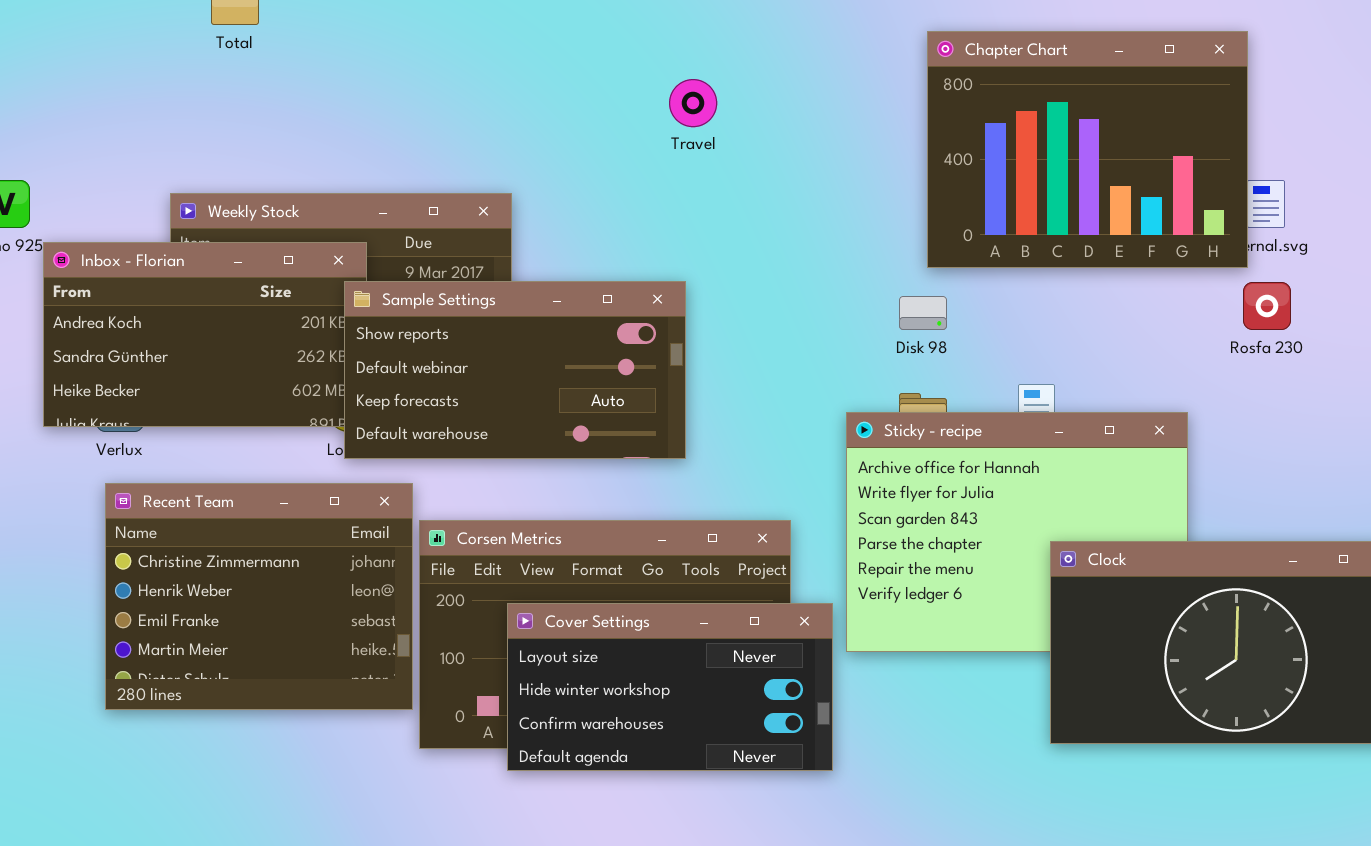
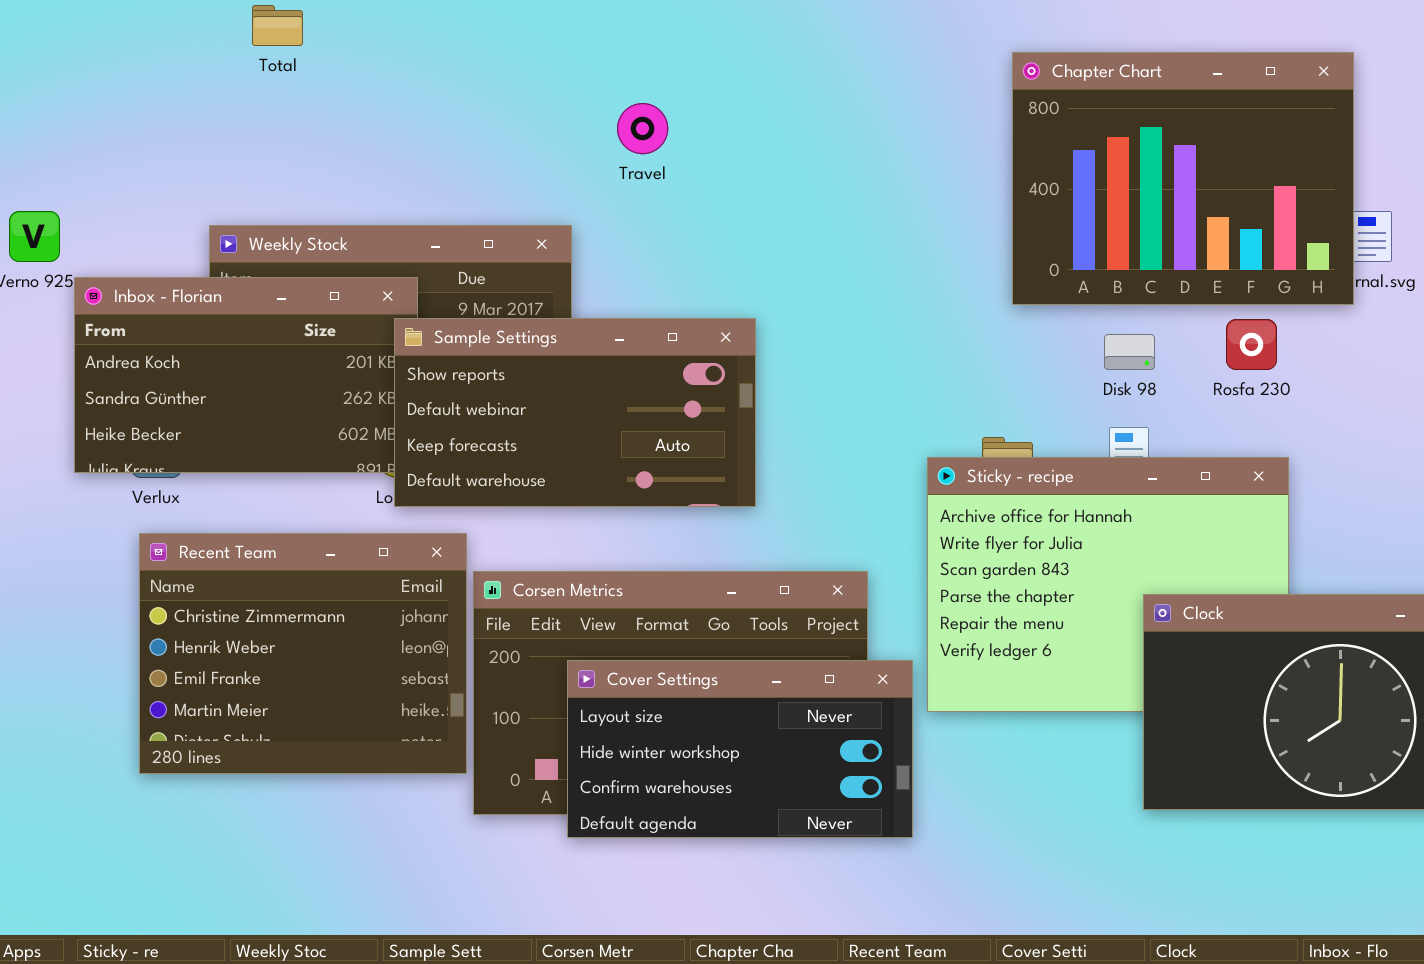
Travel: [669,79,717,127] -> [617,103,668,154], moved
Rosfa 230: [1243,282,1291,330] -> [1226,319,1277,370], moved
Disk 98: [899,296,947,330] -> [1104,334,1155,370], moved

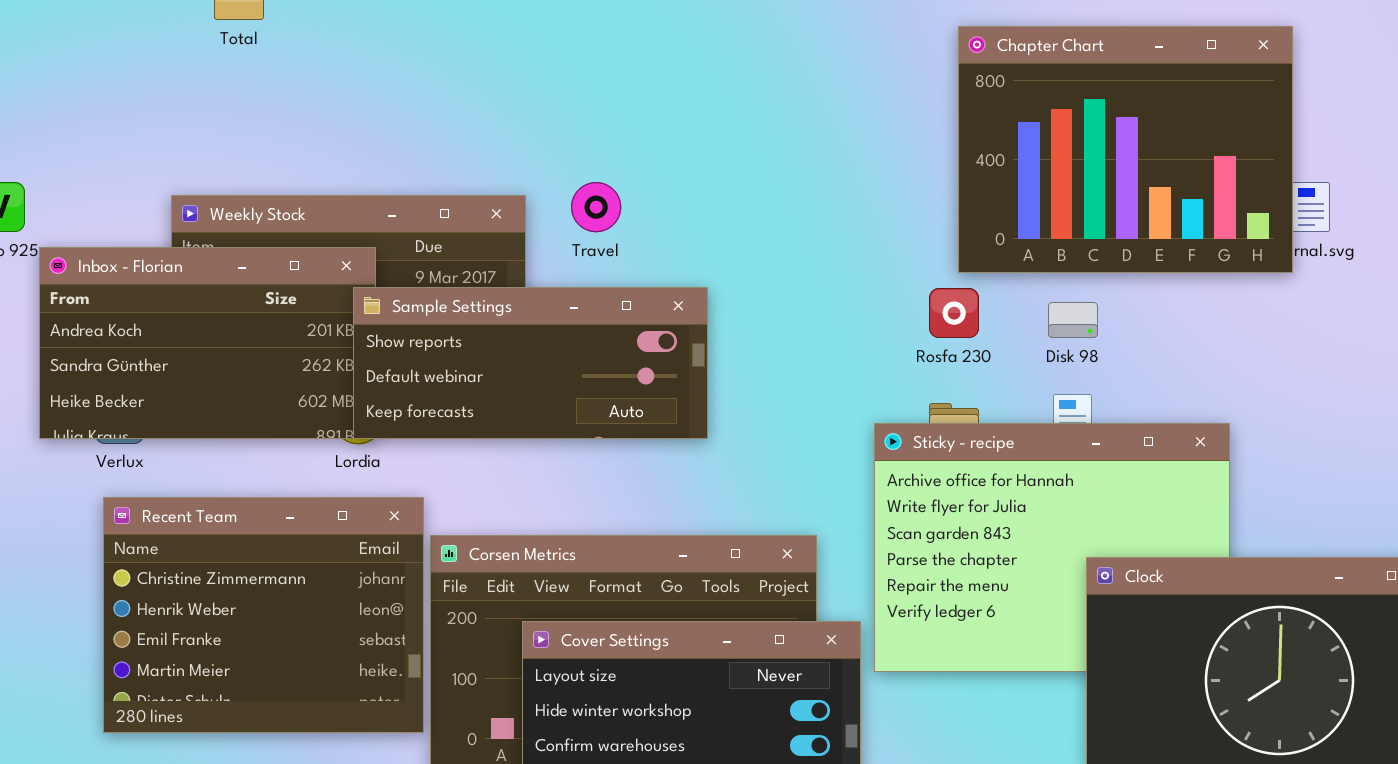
Travel: [617,103,668,154] -> [571,182,621,232], moved
Sample Settings: [394,318,756,507] -> [353,287,708,439], resized
Rosfa 230: [1226,319,1277,370] -> [929,288,979,338], moved

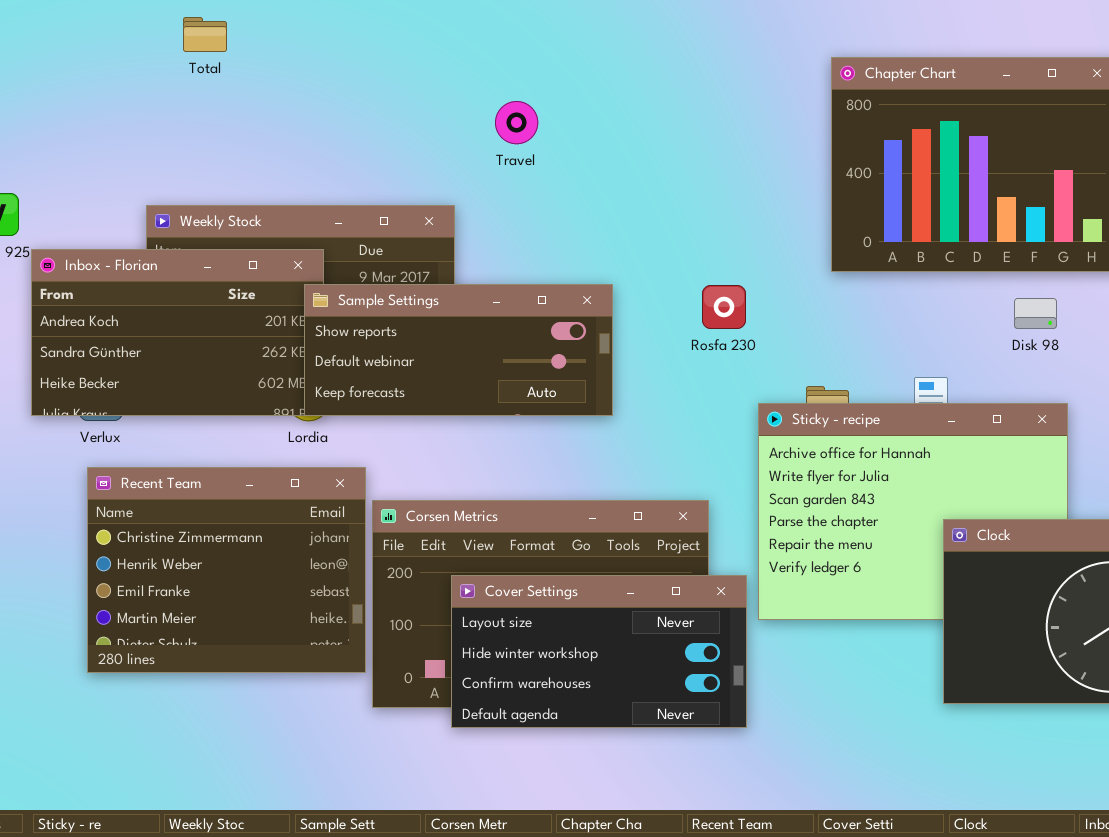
Travel: [571,182,621,232] -> [495,101,538,144], moved
Rosfa 230: [929,288,979,338] -> [702,285,746,329], moved
Disk 98: [1048,302,1098,338] -> [1014,298,1057,329], moved

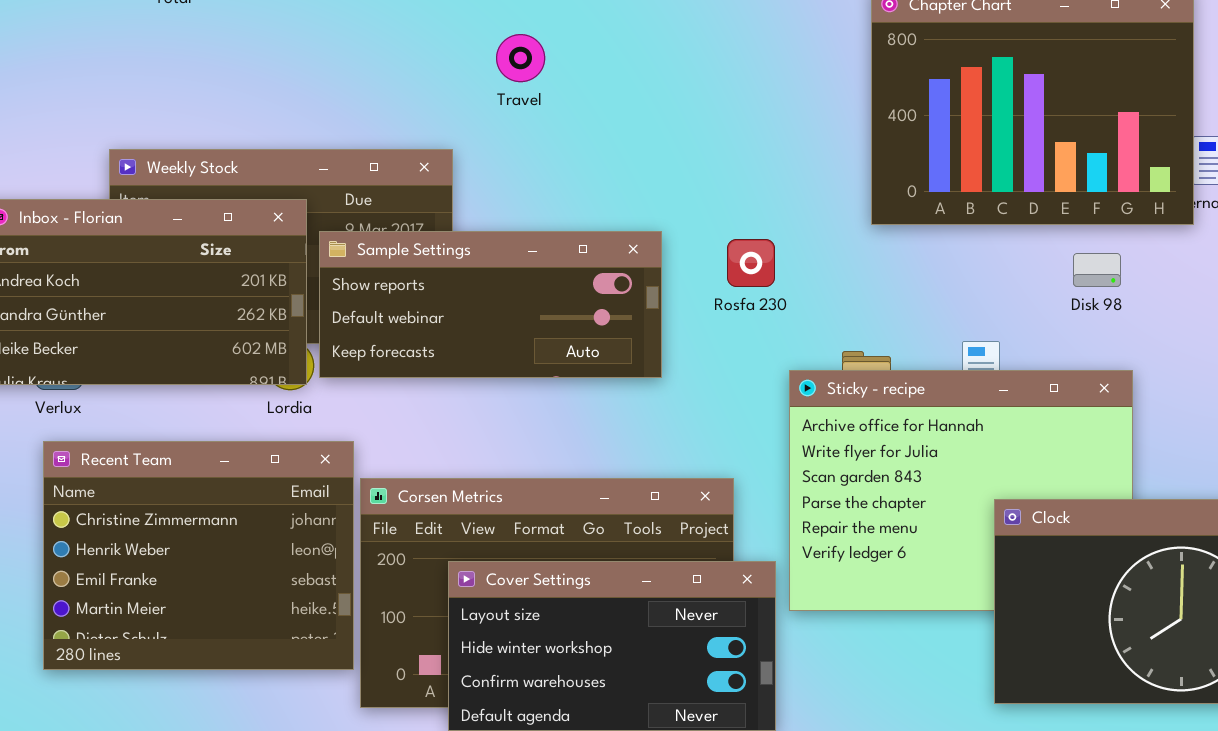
Sample Settings: [304,284,613,416] -> [319,231,662,378], moved

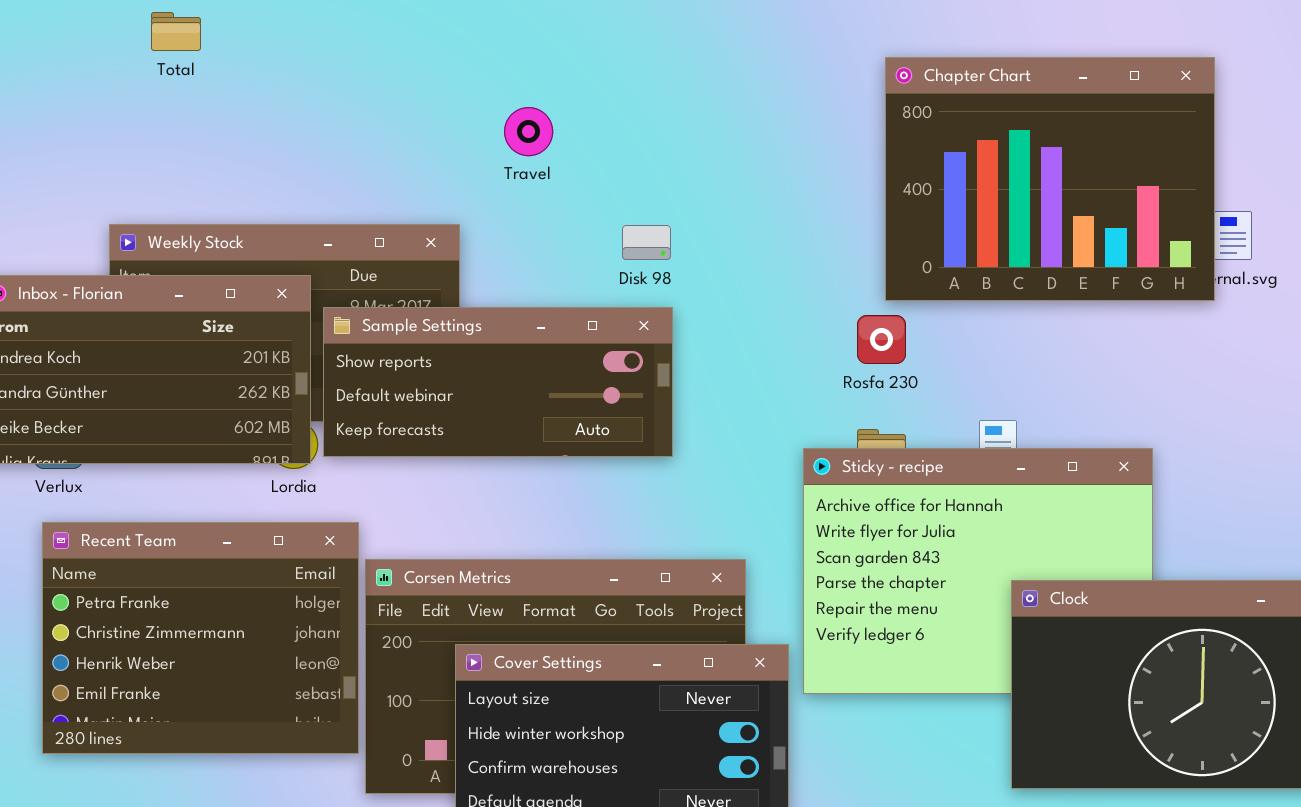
Rosfa 230: [727,239,775,287] -> [857,315,906,364], moved
Disk 98: [1073,253,1121,287] -> [622,225,671,260], moved
Recent Team: [43,441,354,670] -> [42,522,359,754], scrolled up 1 row

